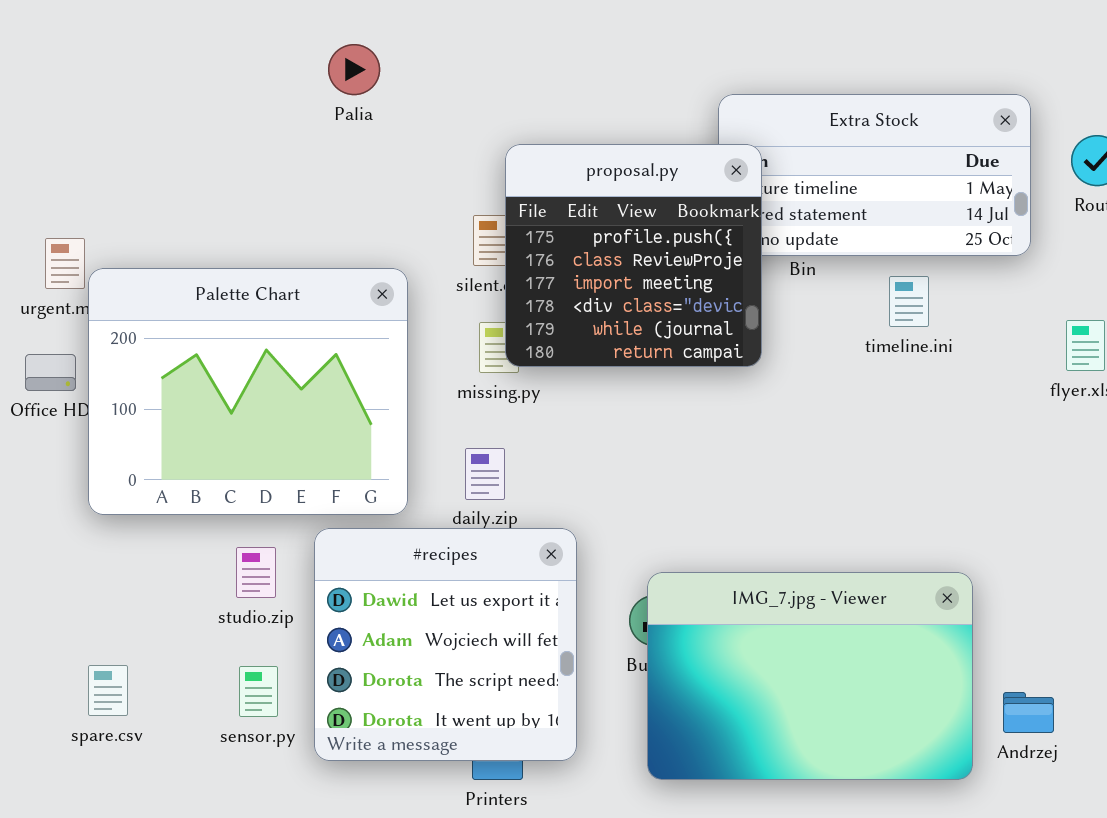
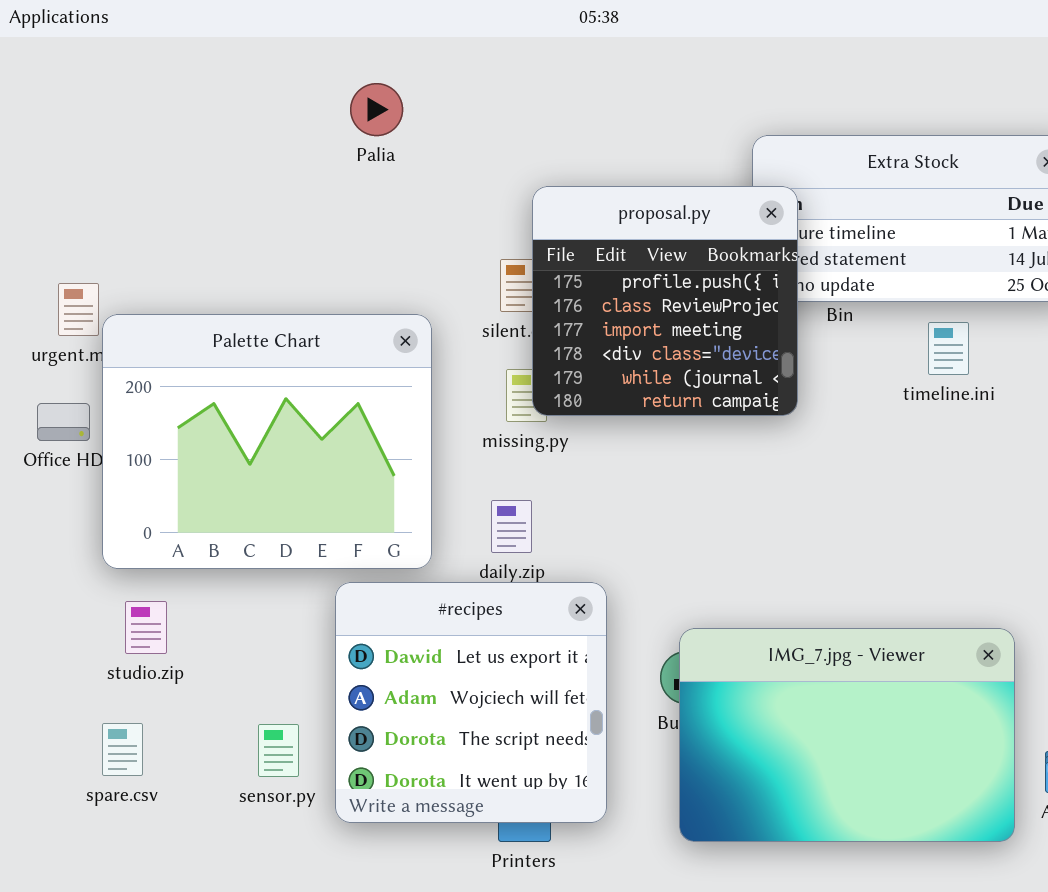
studio.zip: [236,547,276,598] -> [125,601,167,654], moved

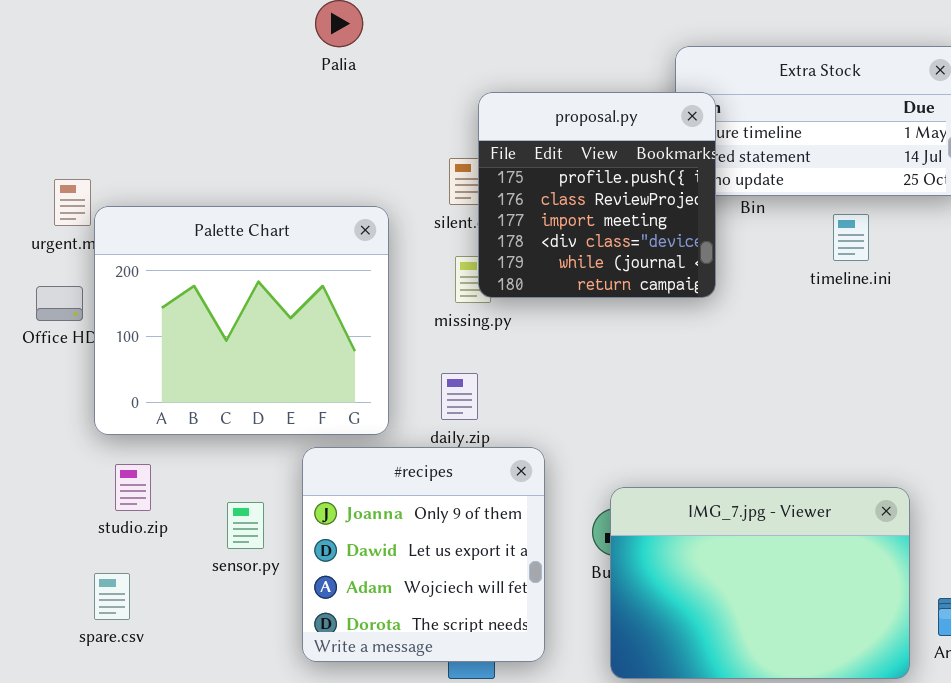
#recipes: [335,582,607,823] -> [302,447,545,662], scrolled up 1 row
sensor.py: [258,724,299,777] -> [227,502,264,549], moved

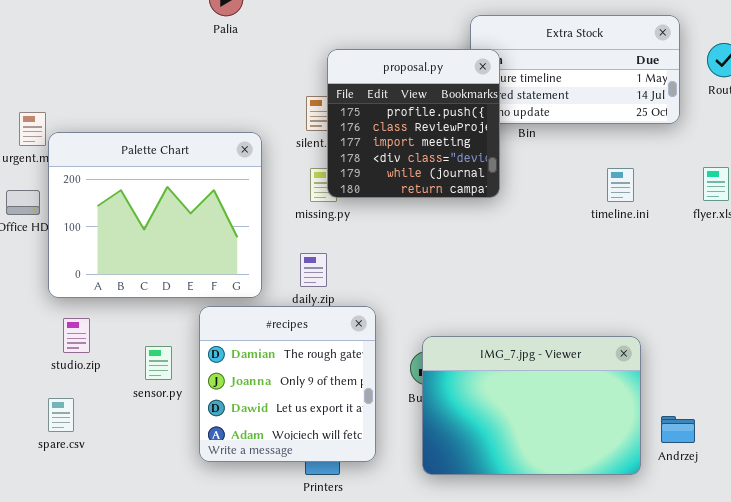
timeline.ini: [833,214,869,261] -> [607,168,634,202], moved
#recipes: [302,447,545,662] -> [199,306,376,462], scrolled up 1 row

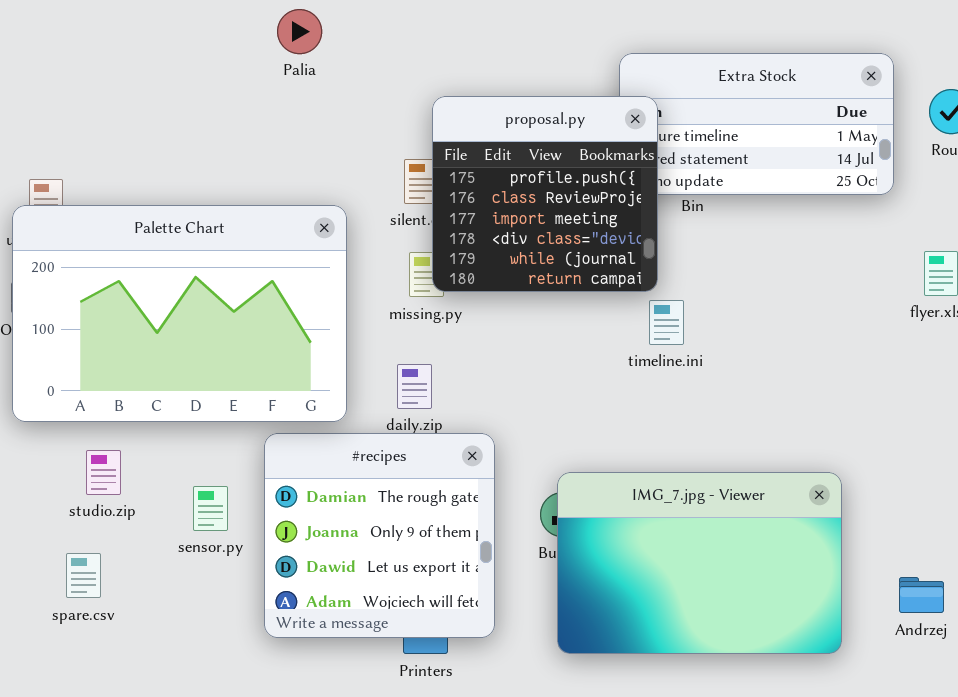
Palette Chart: [48,132,262,298] -> [12,205,347,422], resized
timeline.ini: [607,168,634,202] -> [649,300,684,345], moved
Andrzej: [661,416,695,443] -> [899,577,944,613], moved

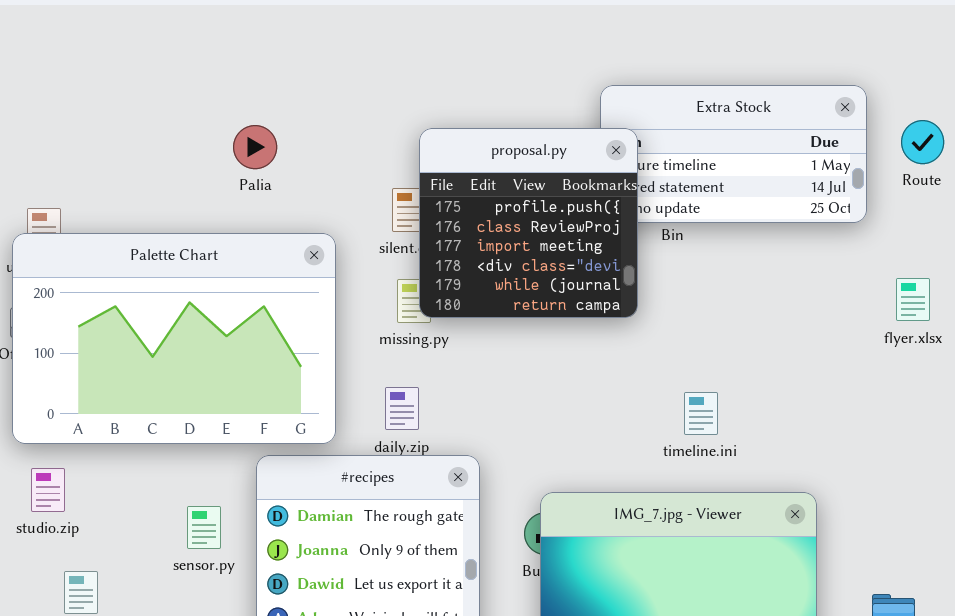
Palia: [277,9,322,54] -> [233,125,277,169], moved
timeline.ini: [649,300,684,345] -> [684,392,718,435], moved
studio.zip: [86,450,121,495] -> [31,468,65,512], moved

